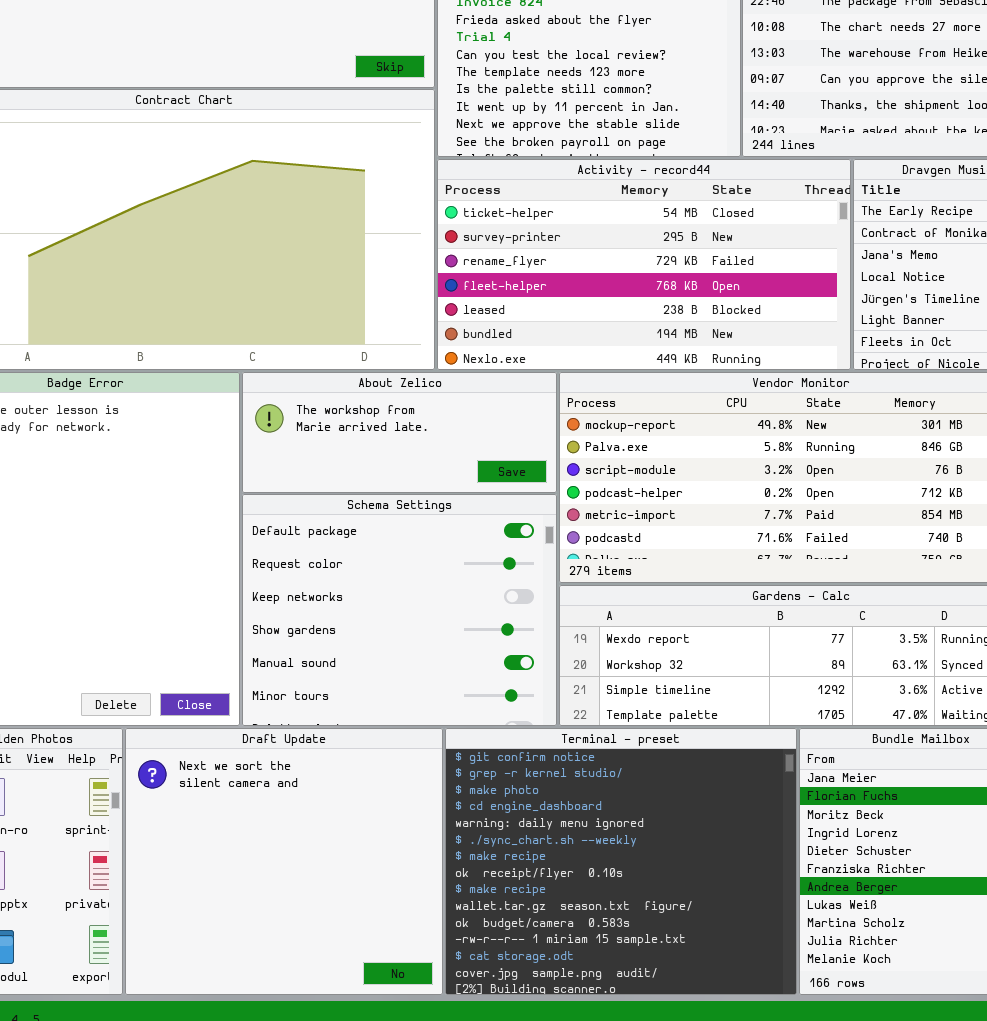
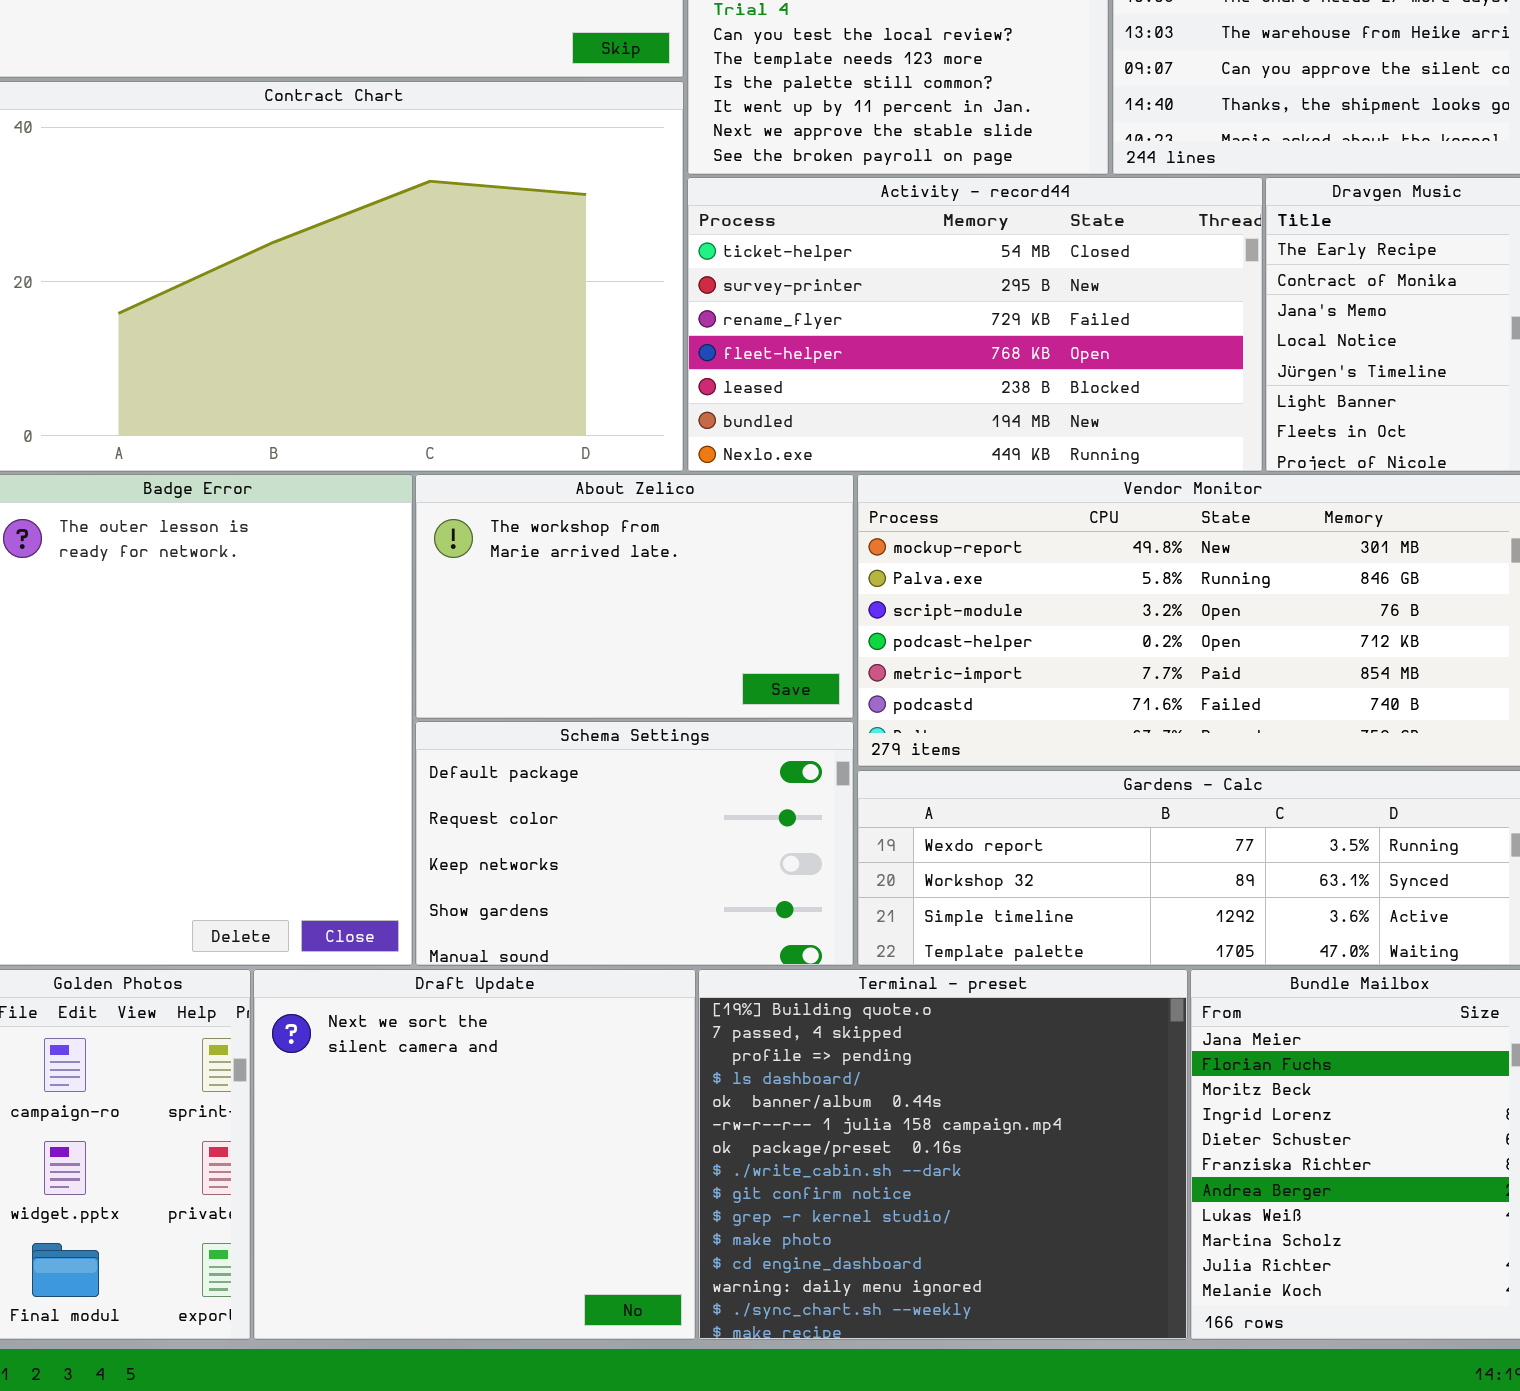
About Zelico: [242,372,557,493] -> [415,474,854,719], resized
Schema Settings: [242,494,557,726] -> [415,721,854,966], resized
Terminal - preset: [445,728,797,995] -> [698,969,1188,1340], scrolled up 8 rows

